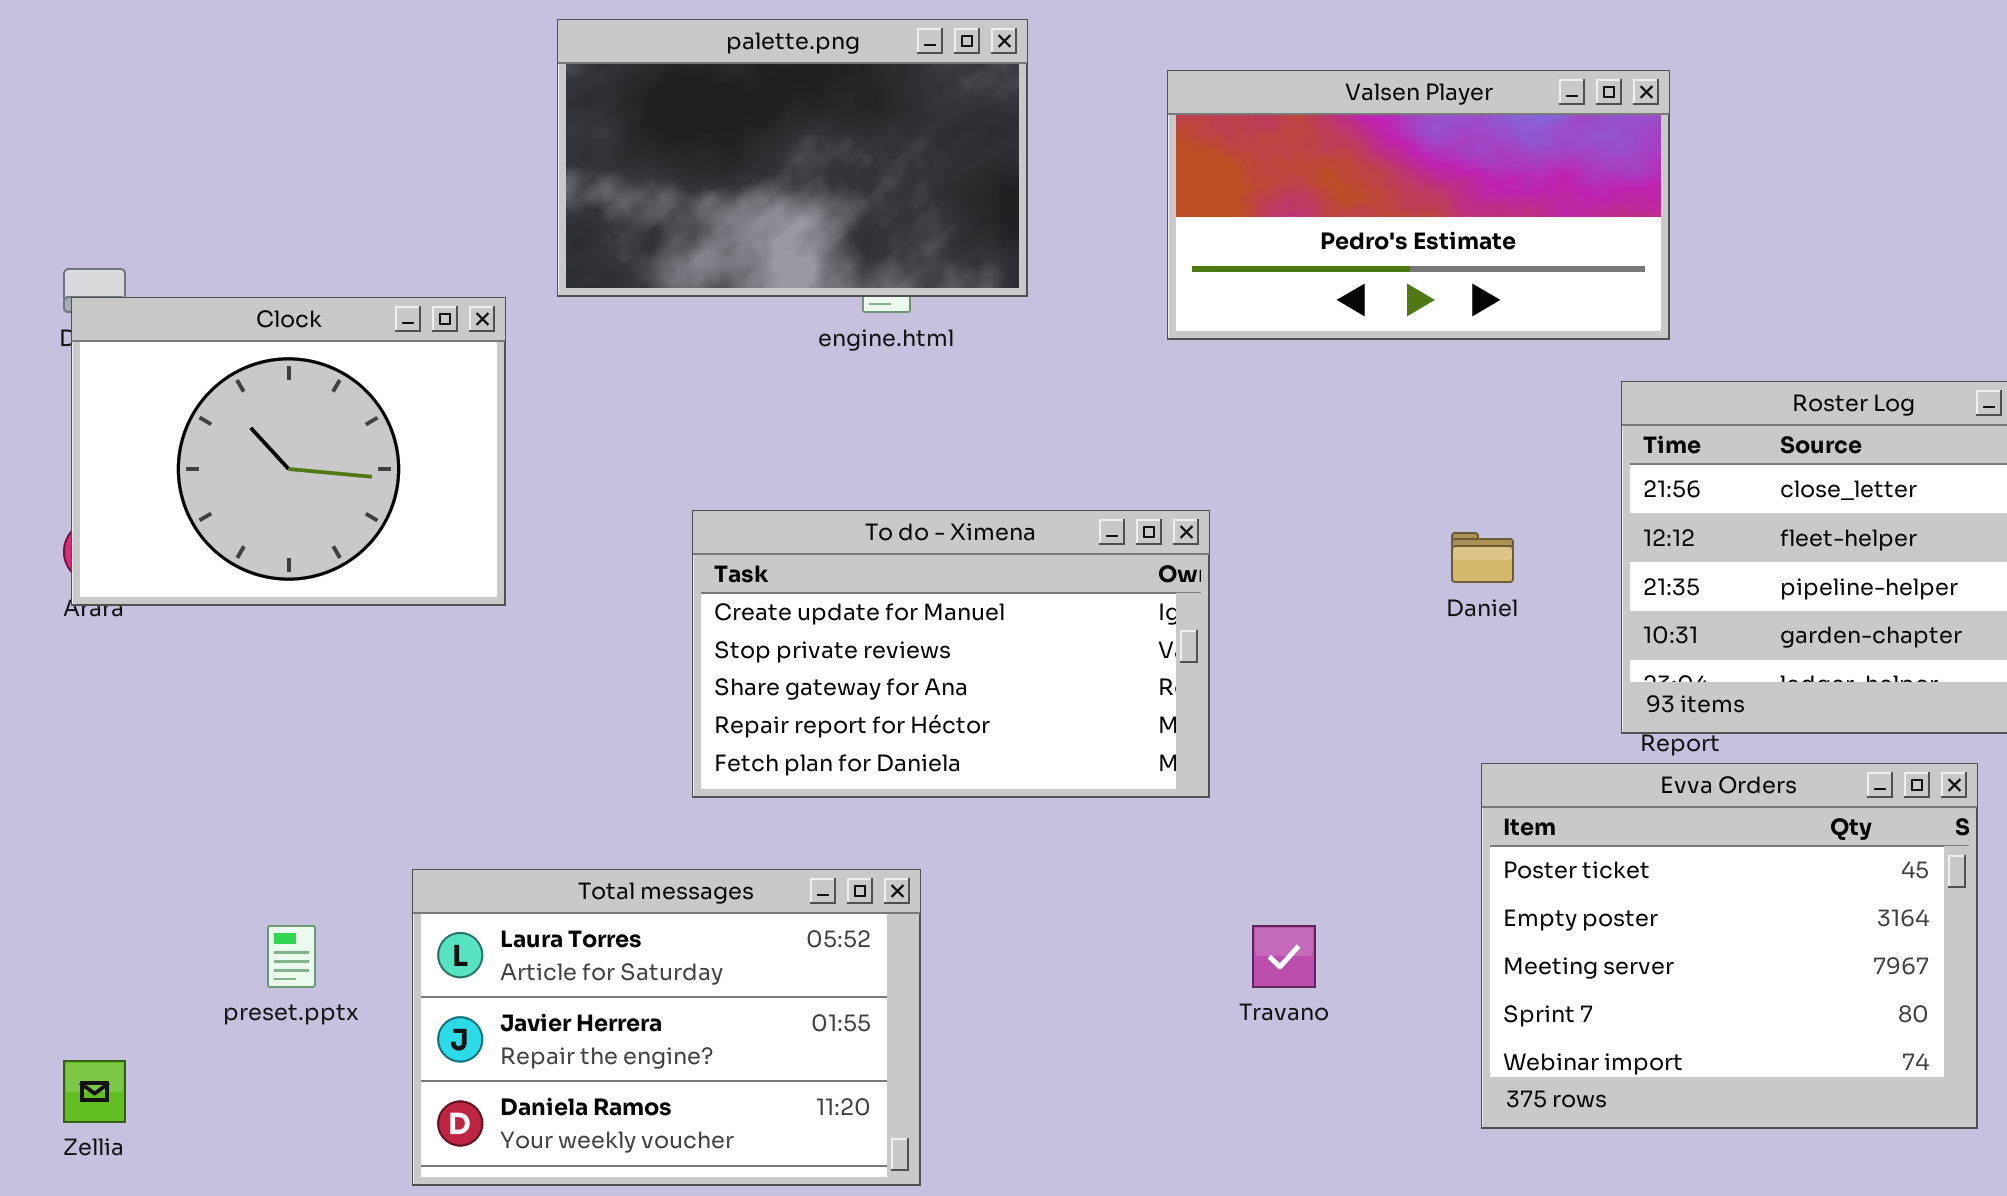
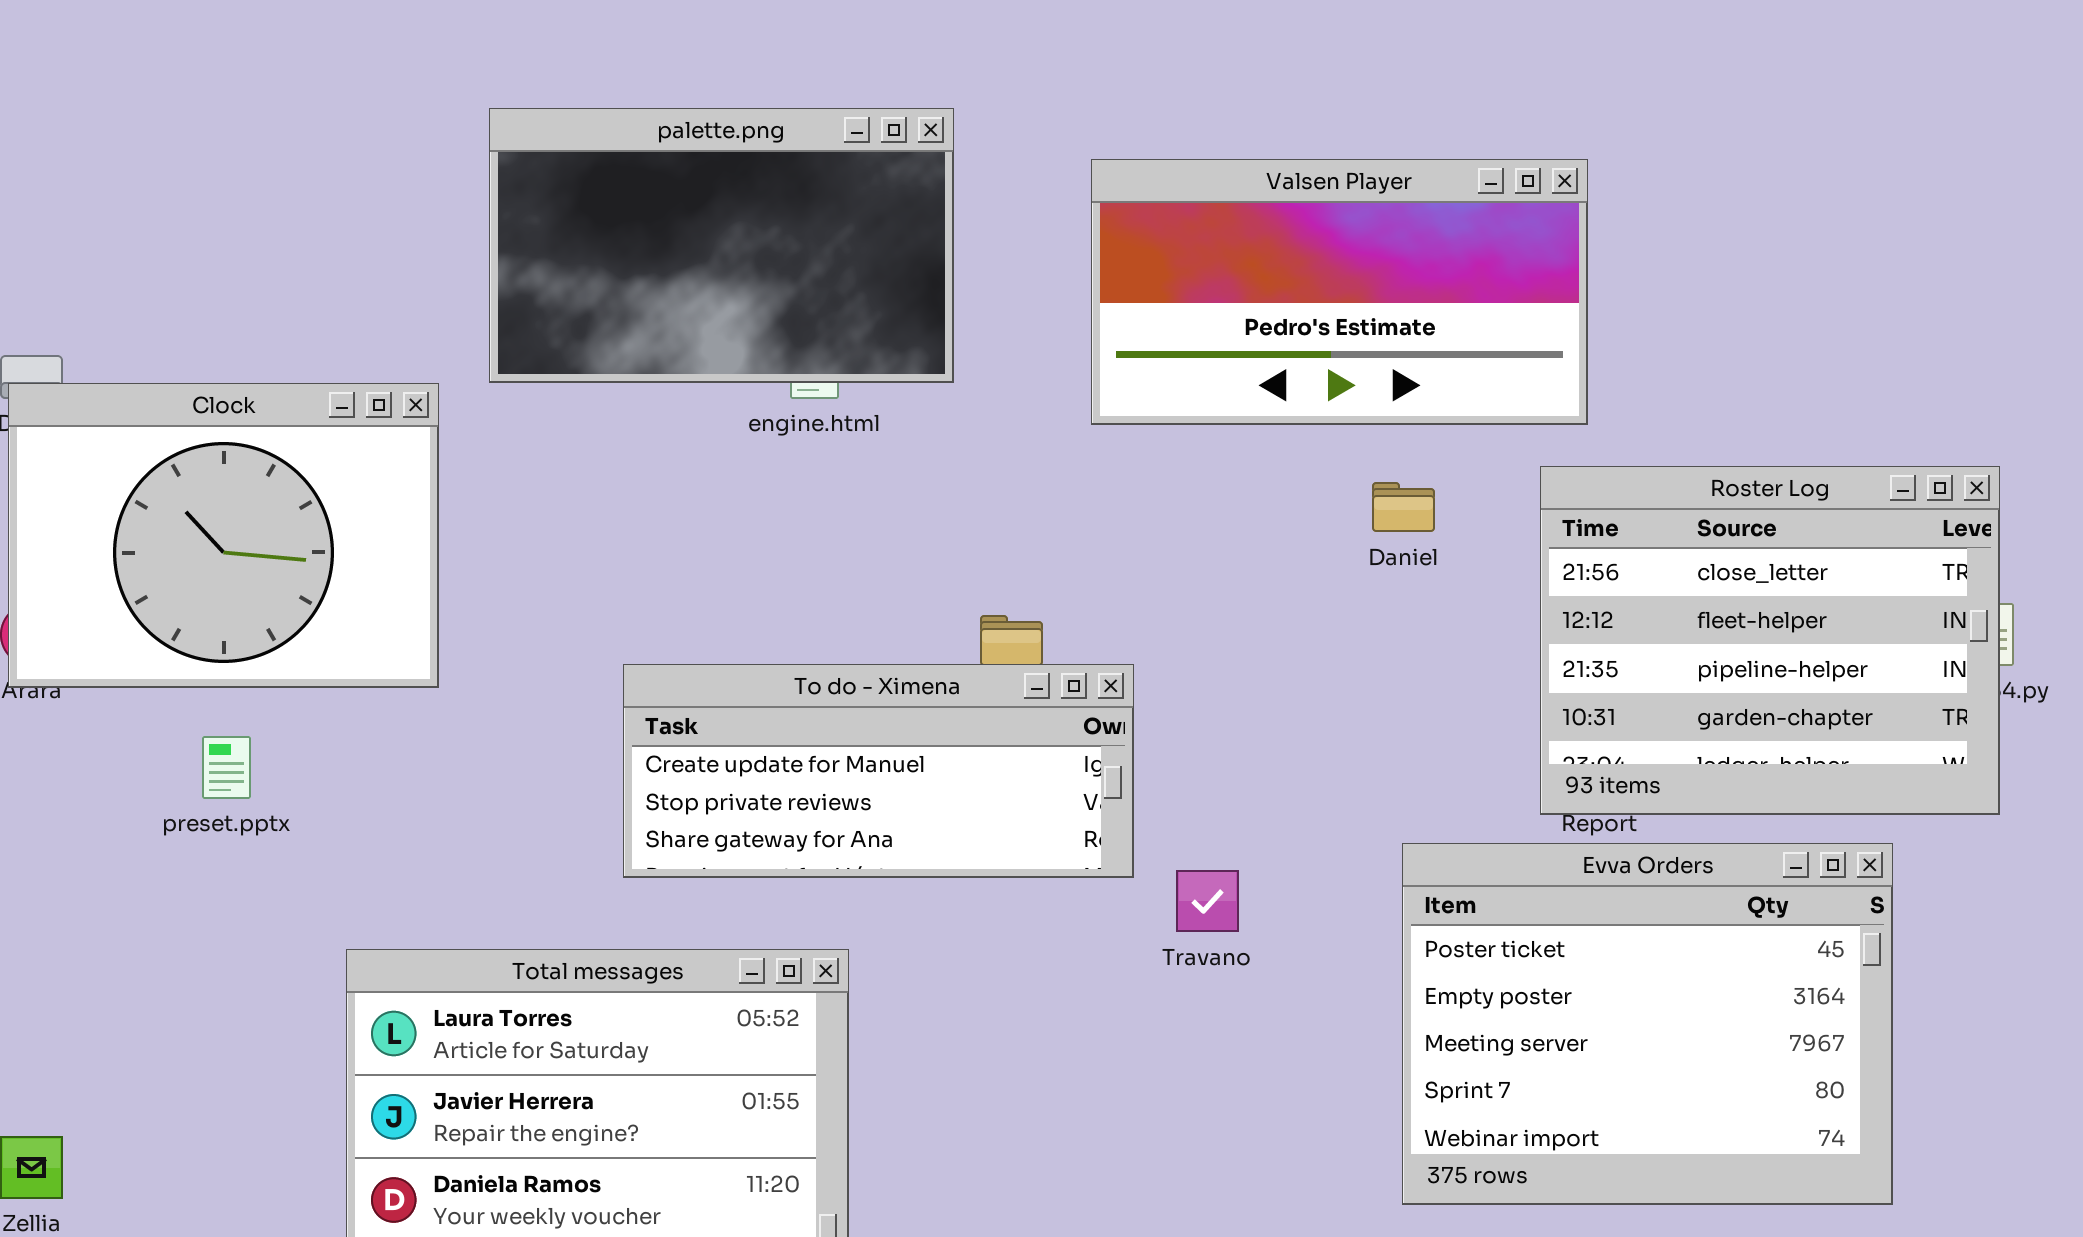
To do - Ximena: [692,510,1210,798] -> [623,664,1134,878], resized
Daniel: [1451,532,1514,583] -> [1372,482,1435,532], moved
preset.pptx: [267,925,316,988] -> [202,736,251,799], moved
Travano: [1252,925,1316,988] -> [1176,870,1239,932], moved

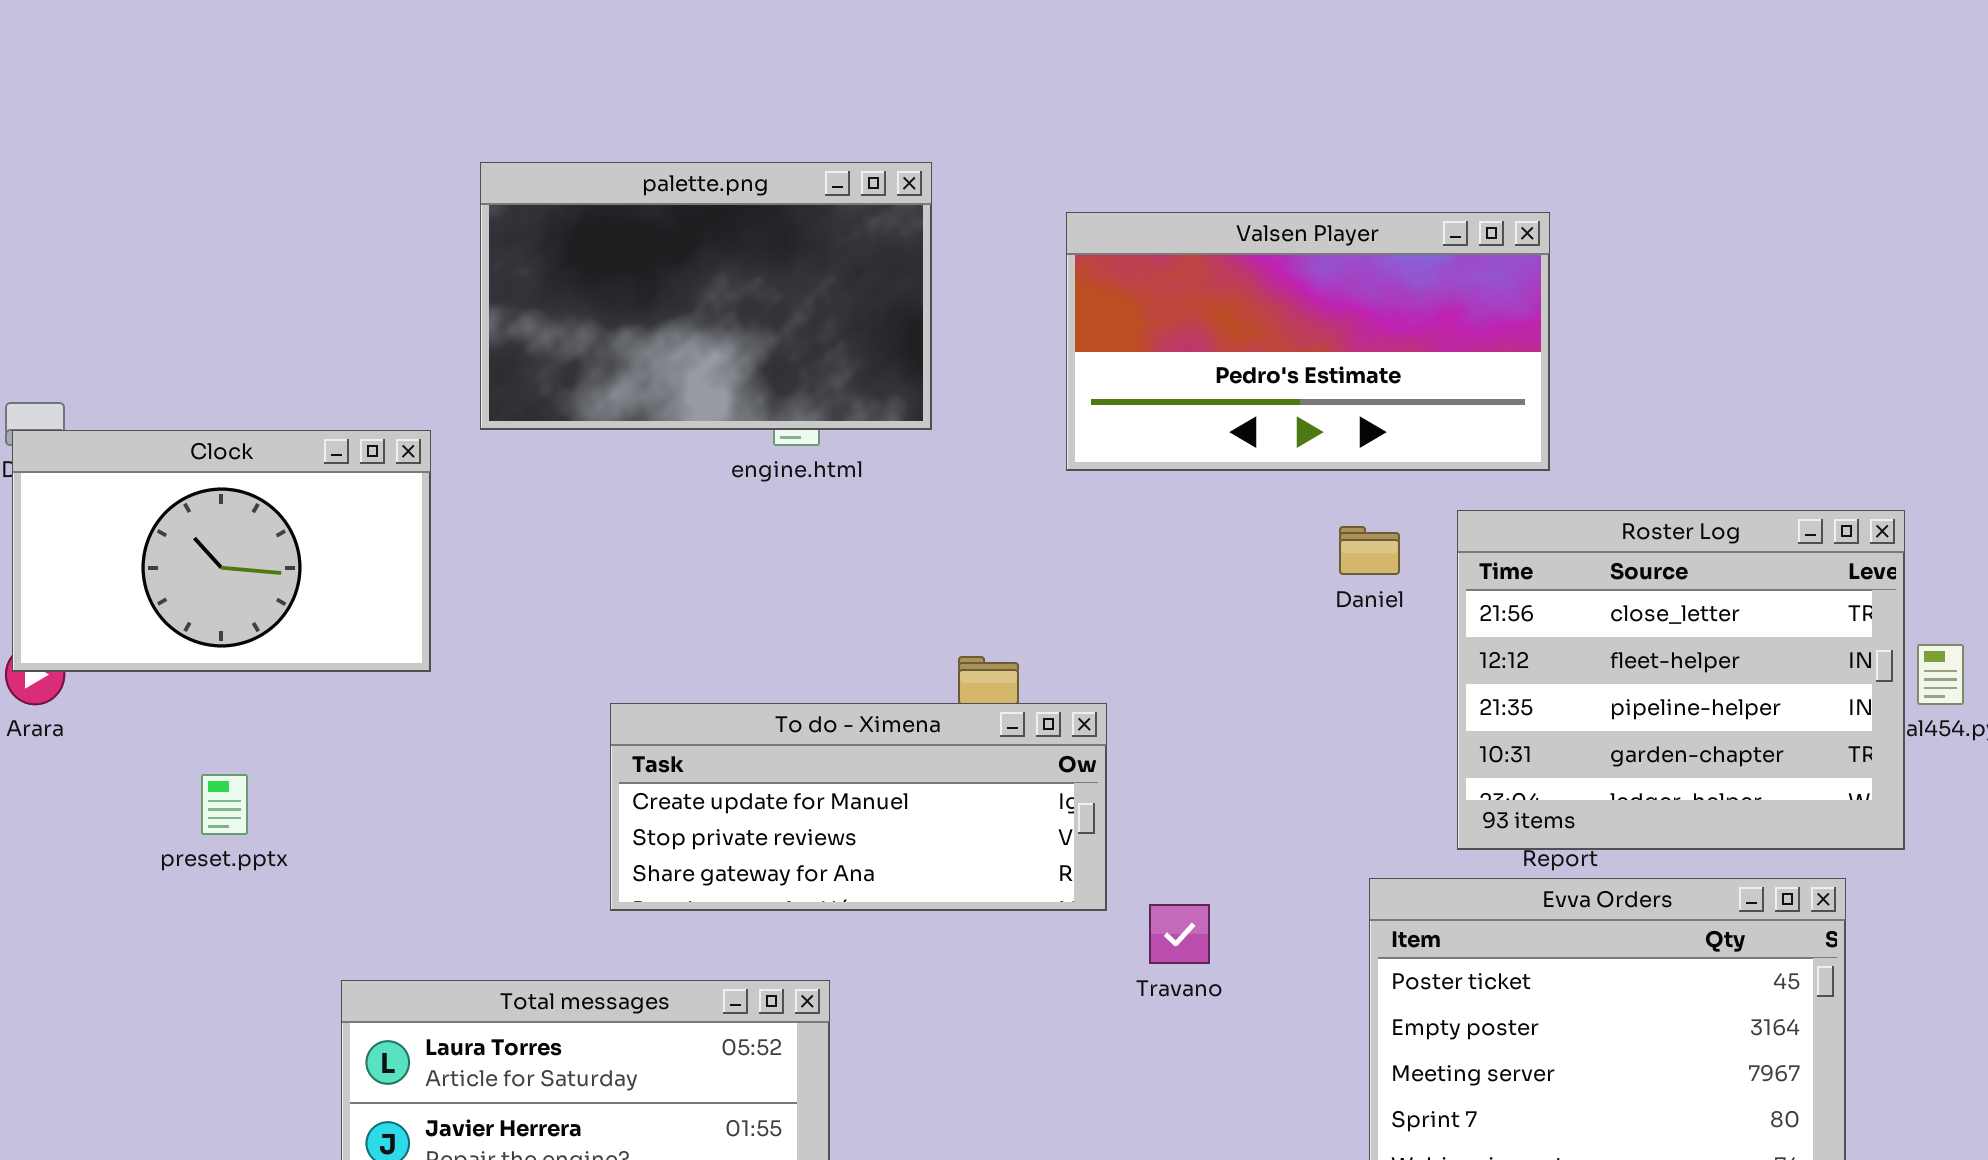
Clock: [8,383,439,688] -> [12,430,431,672], resized
Roster Log: [1540,466,2000,815] -> [1457,510,1905,850], moved

